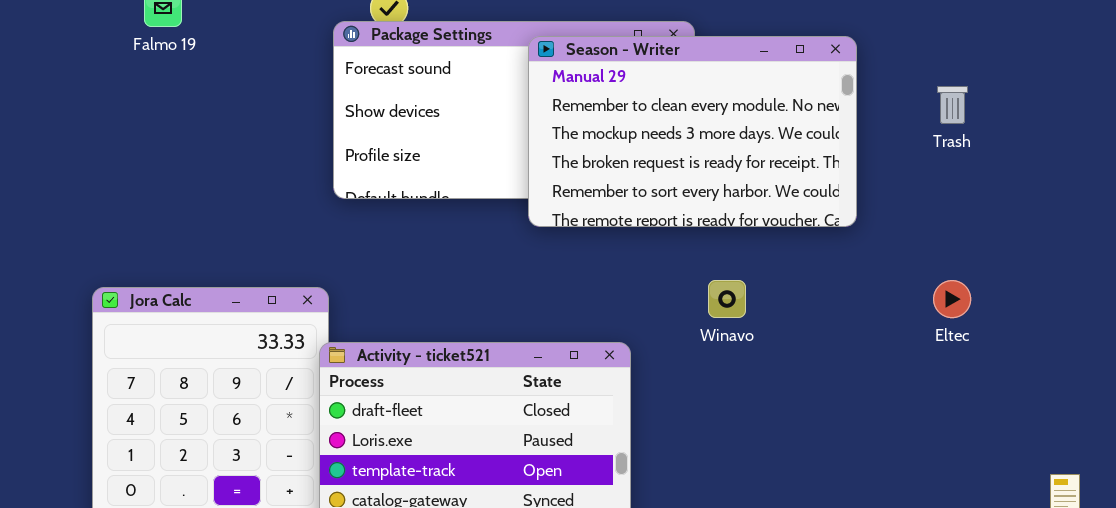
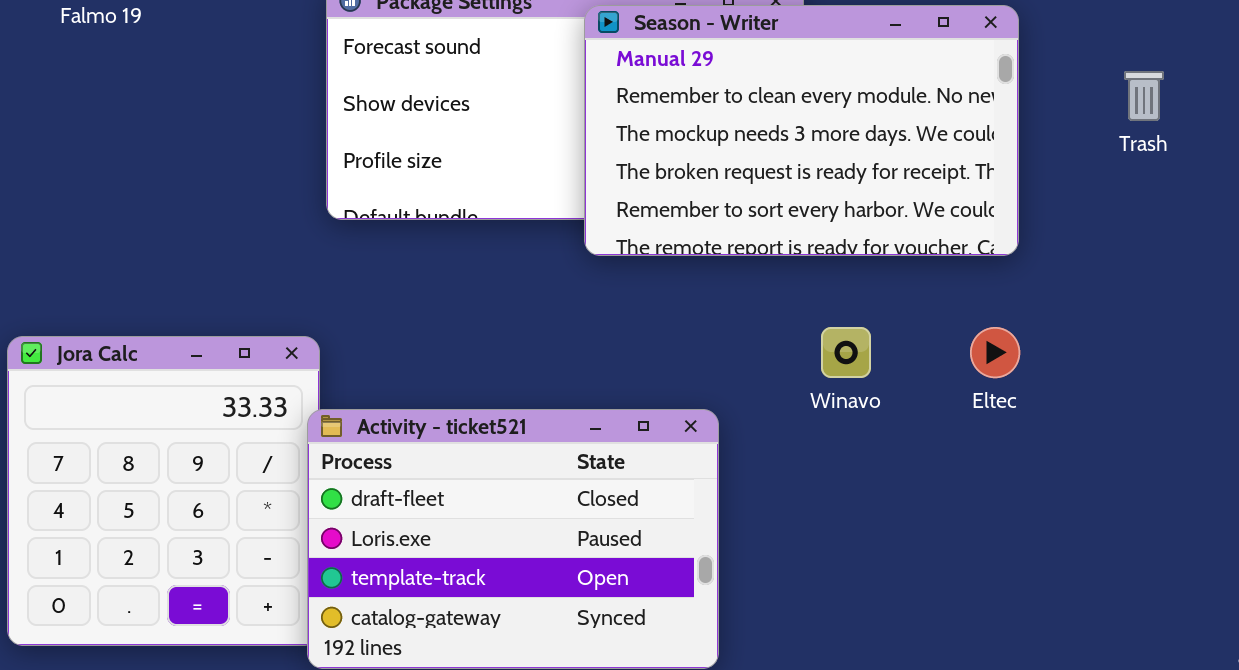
Eltec: [933,280,971,318] -> [970,327,1020,378], moved

